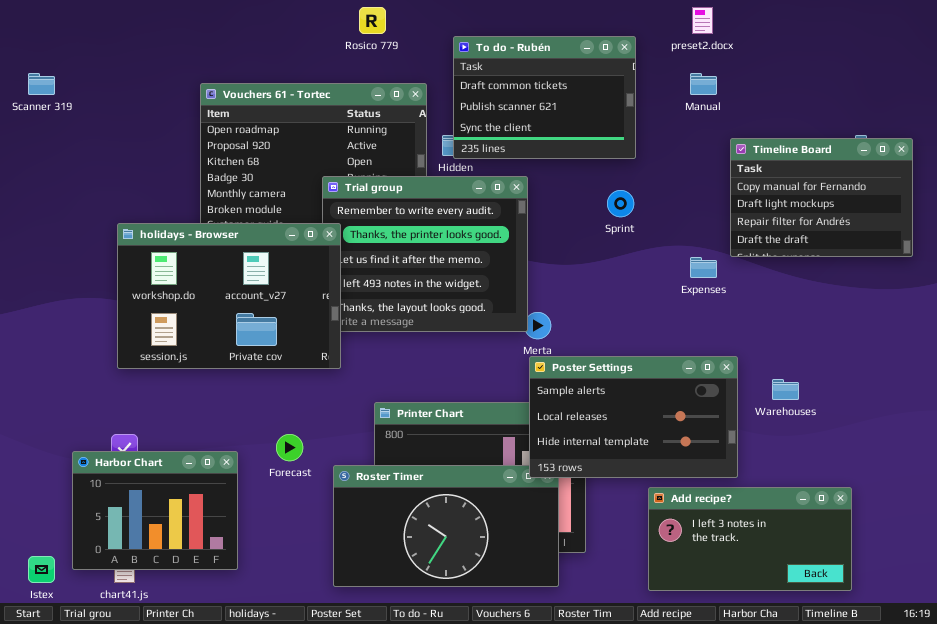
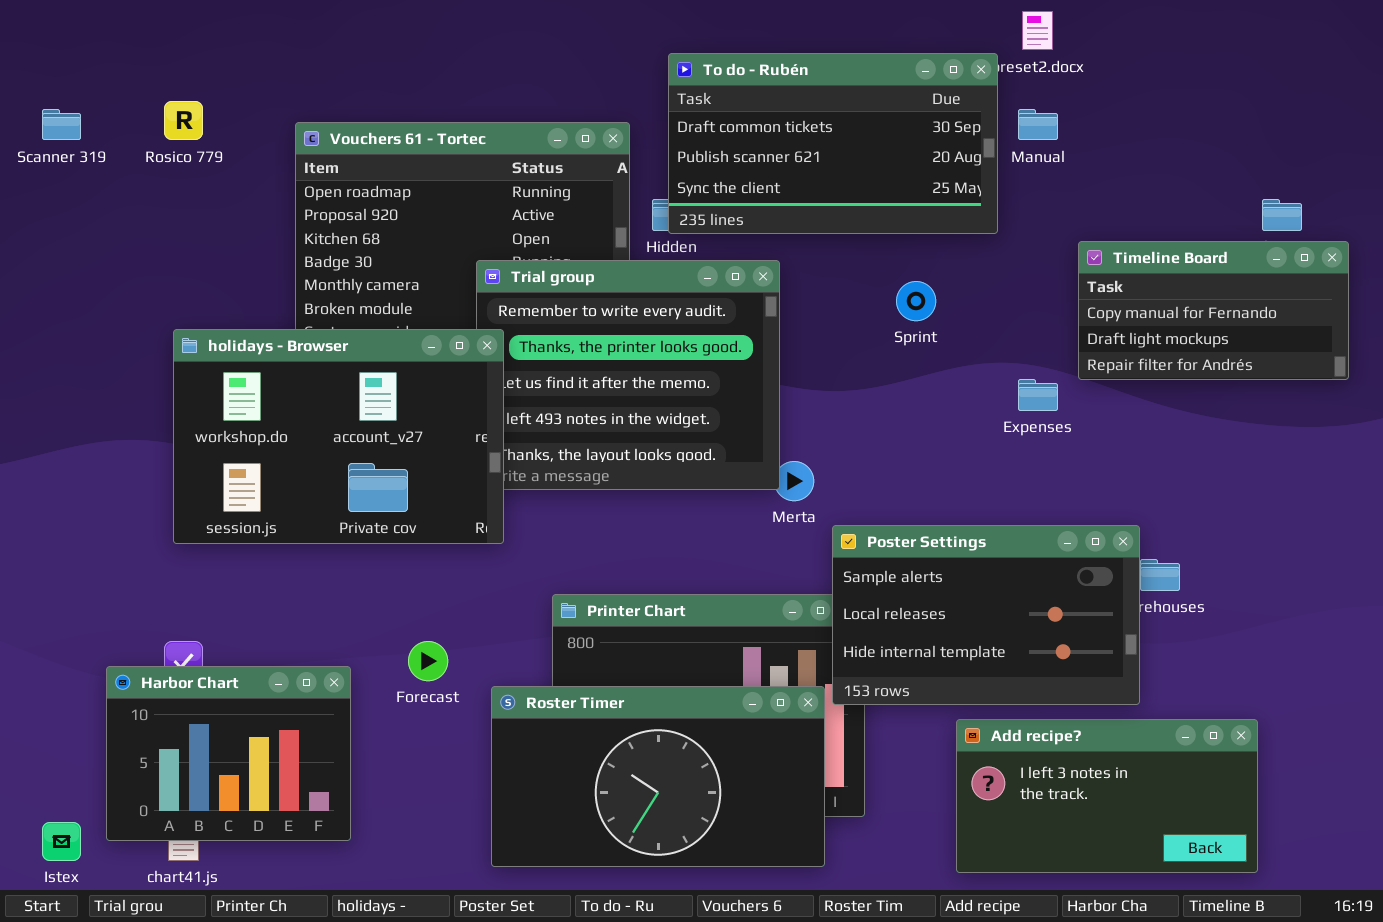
Rosico 779: [359,7,386,34] -> [164,101,203,140], moved
To do - Rubén: [453,36,636,159] -> [668,53,998,234], resized
Timeline Board: [730,138,913,257] -> [1078,241,1349,380], resized
Poster Settings: [529,356,738,478] -> [832,525,1140,705], moved

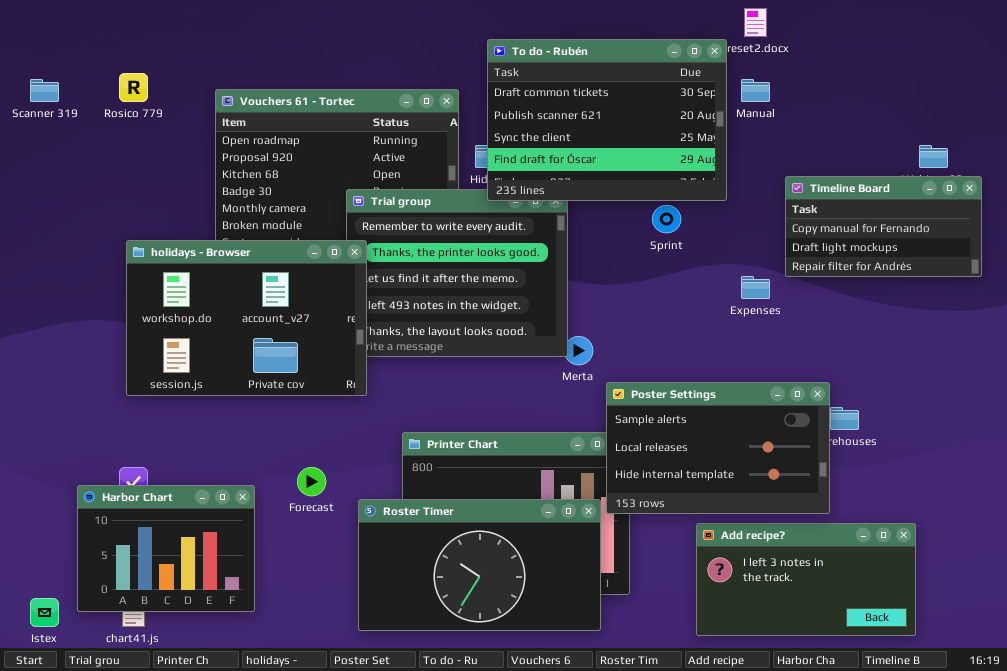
To do - Rubén: [668,53,998,234] -> [487,39,727,201], resized

